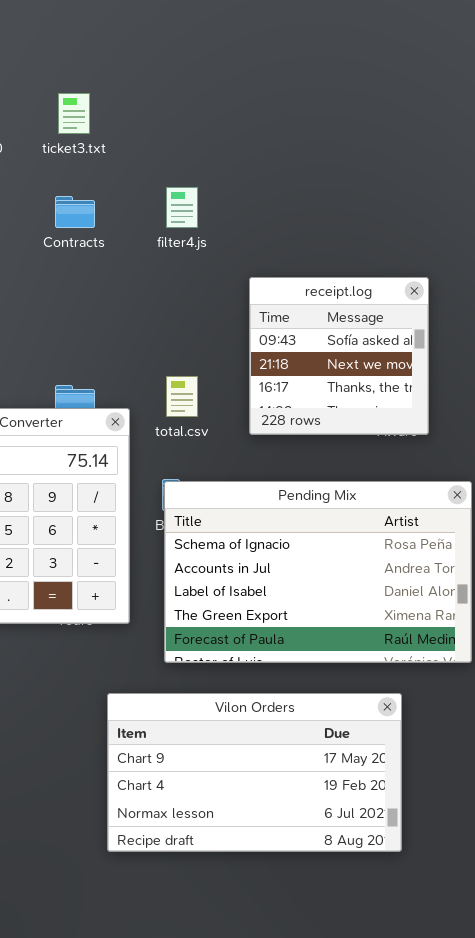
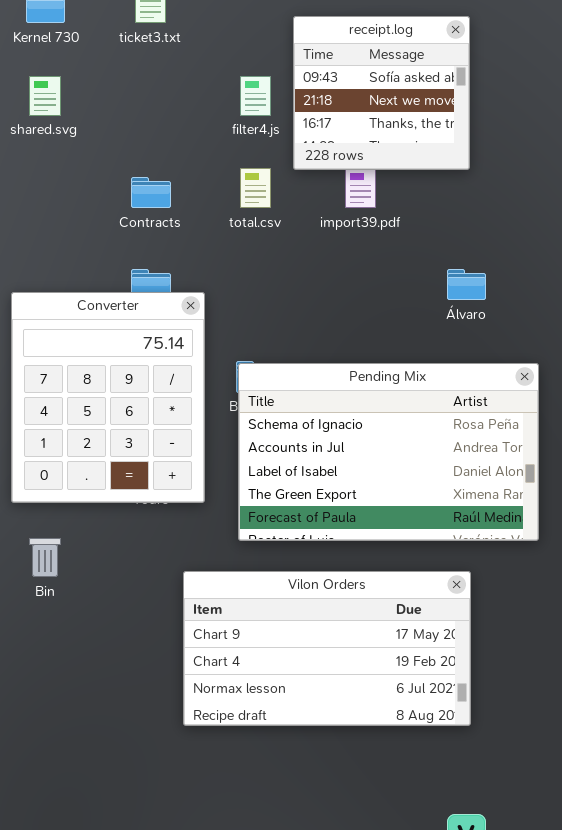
Contracts: [55,196,95,228] -> [131,177,171,208], moved
receipt.log: [249,277,429,435] -> [293,16,470,170], moved
total.csv: [166,376,198,417] -> [240,168,271,208], moved

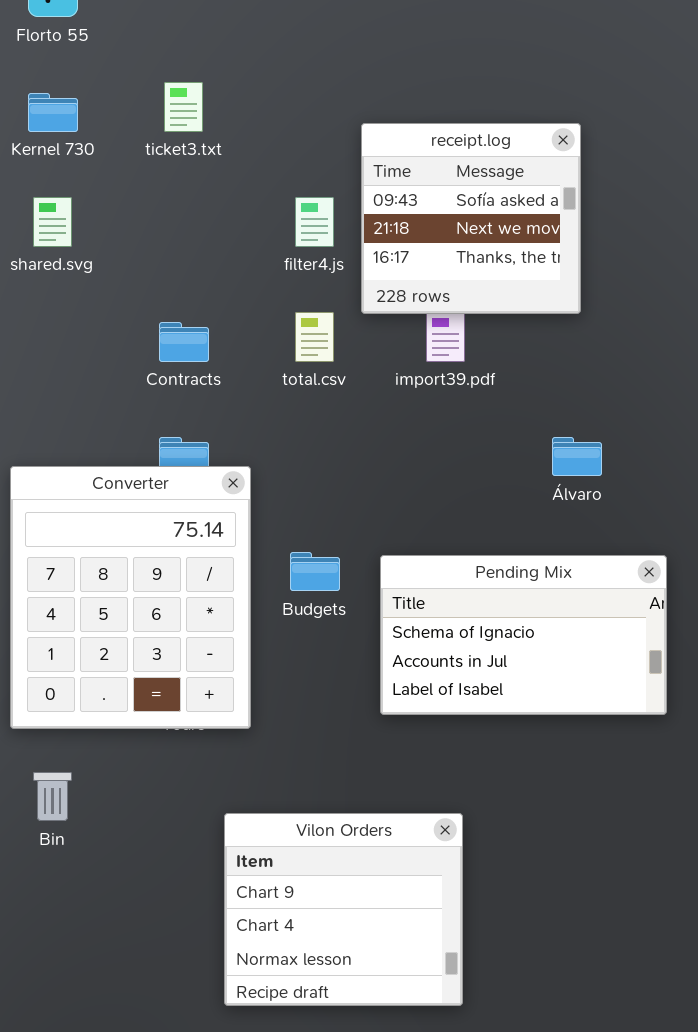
Pending Mix: [238,363,539,541] -> [380,555,667,715], resized
Vilon Orders: [183,571,471,726] -> [224,813,463,1006], resized

